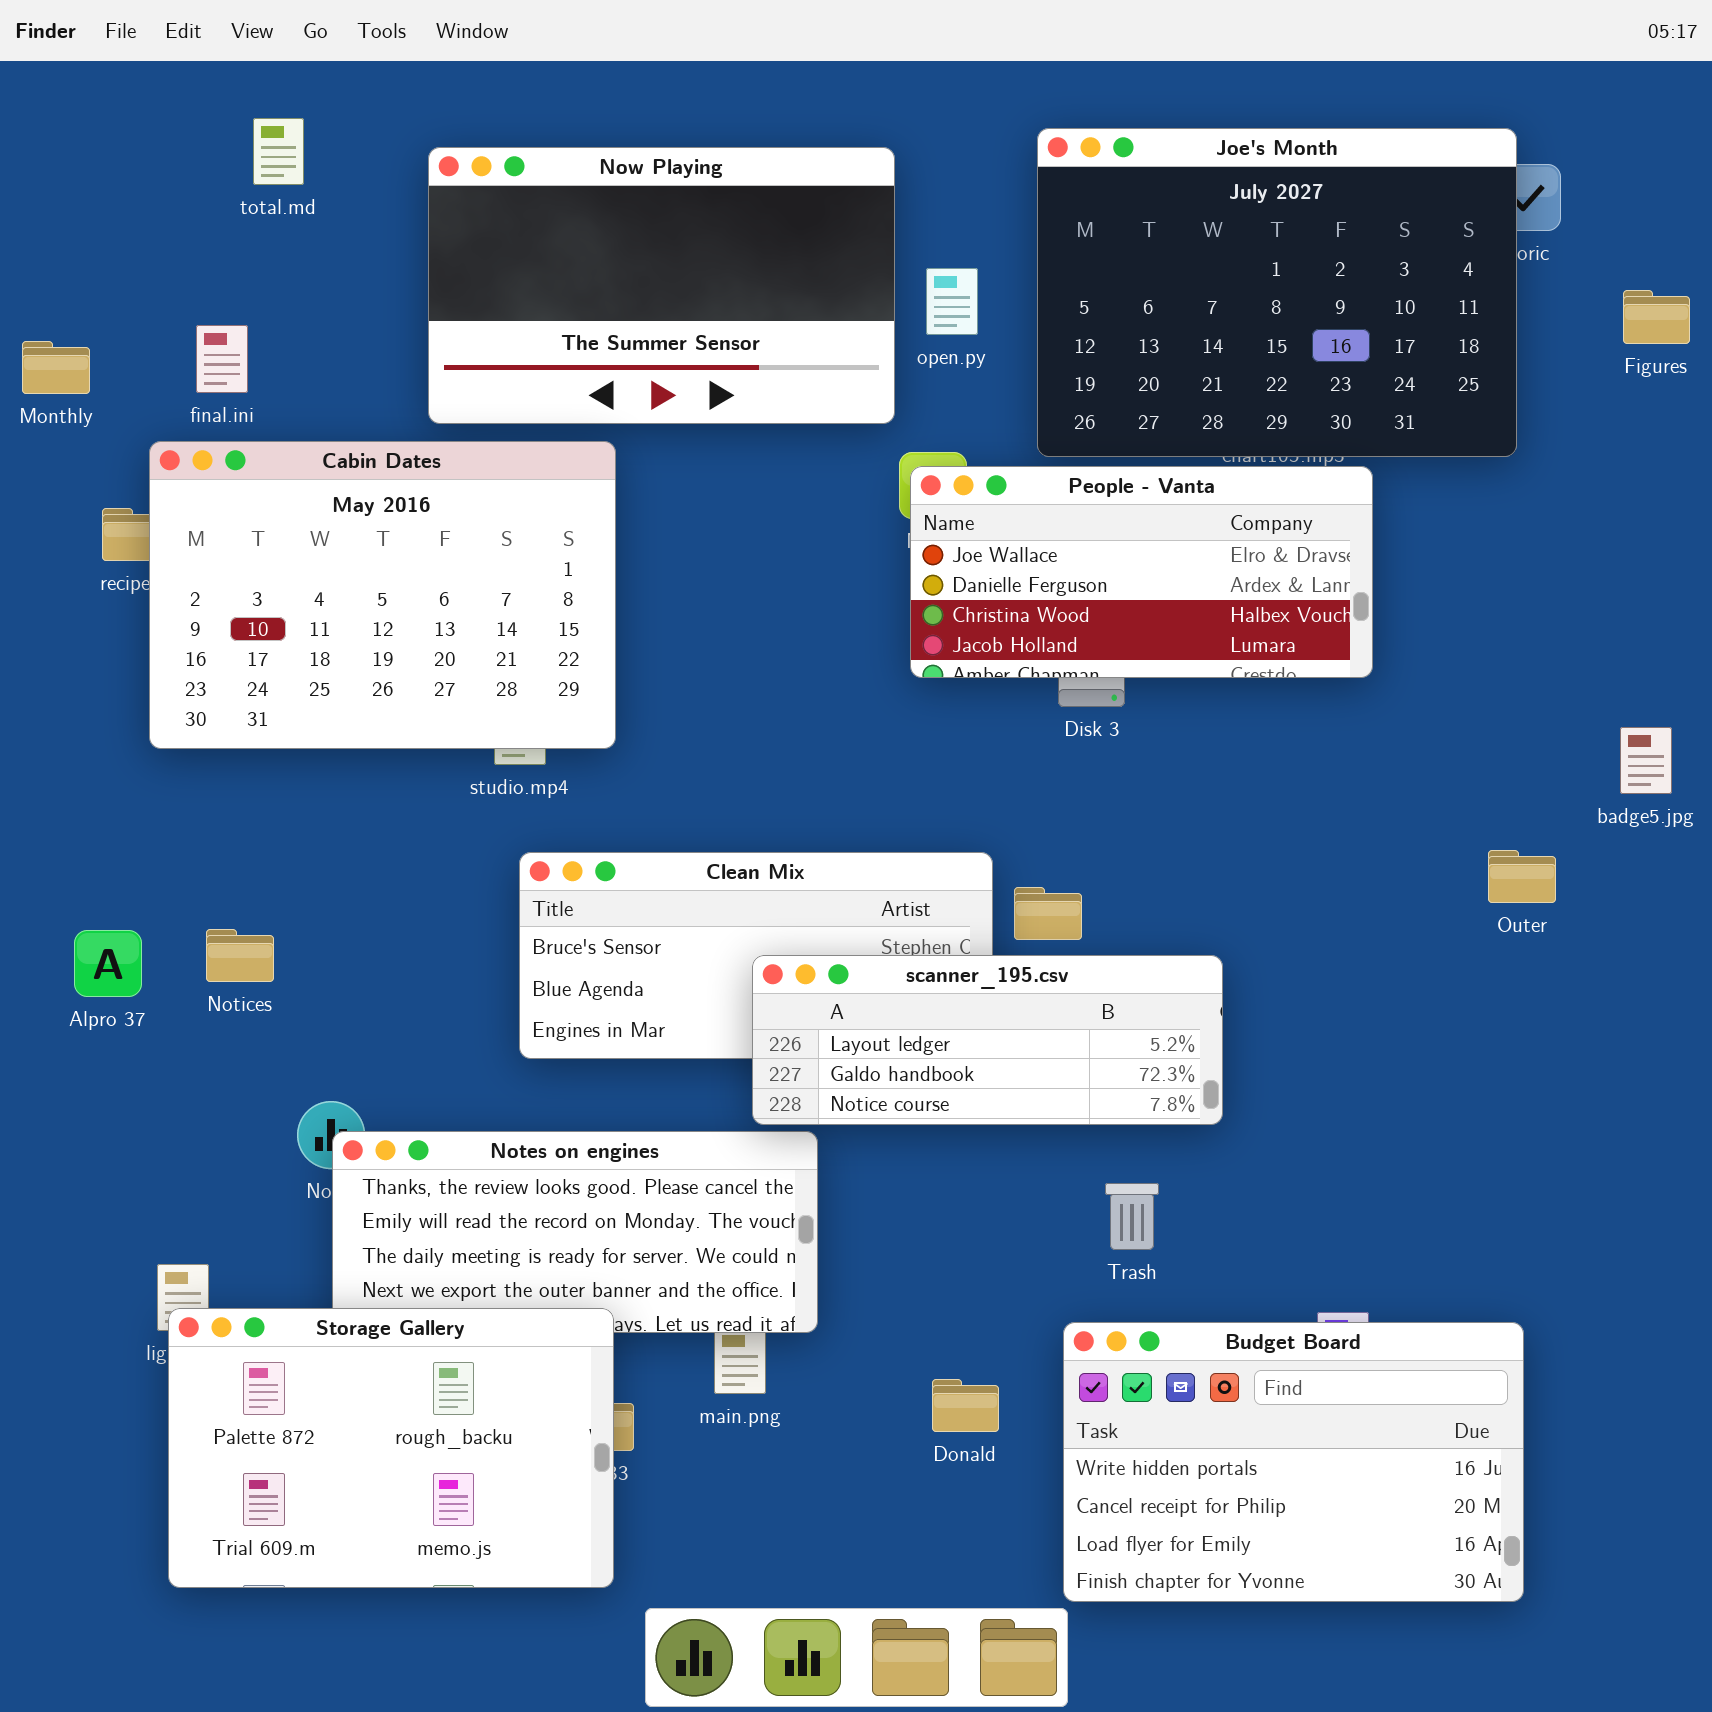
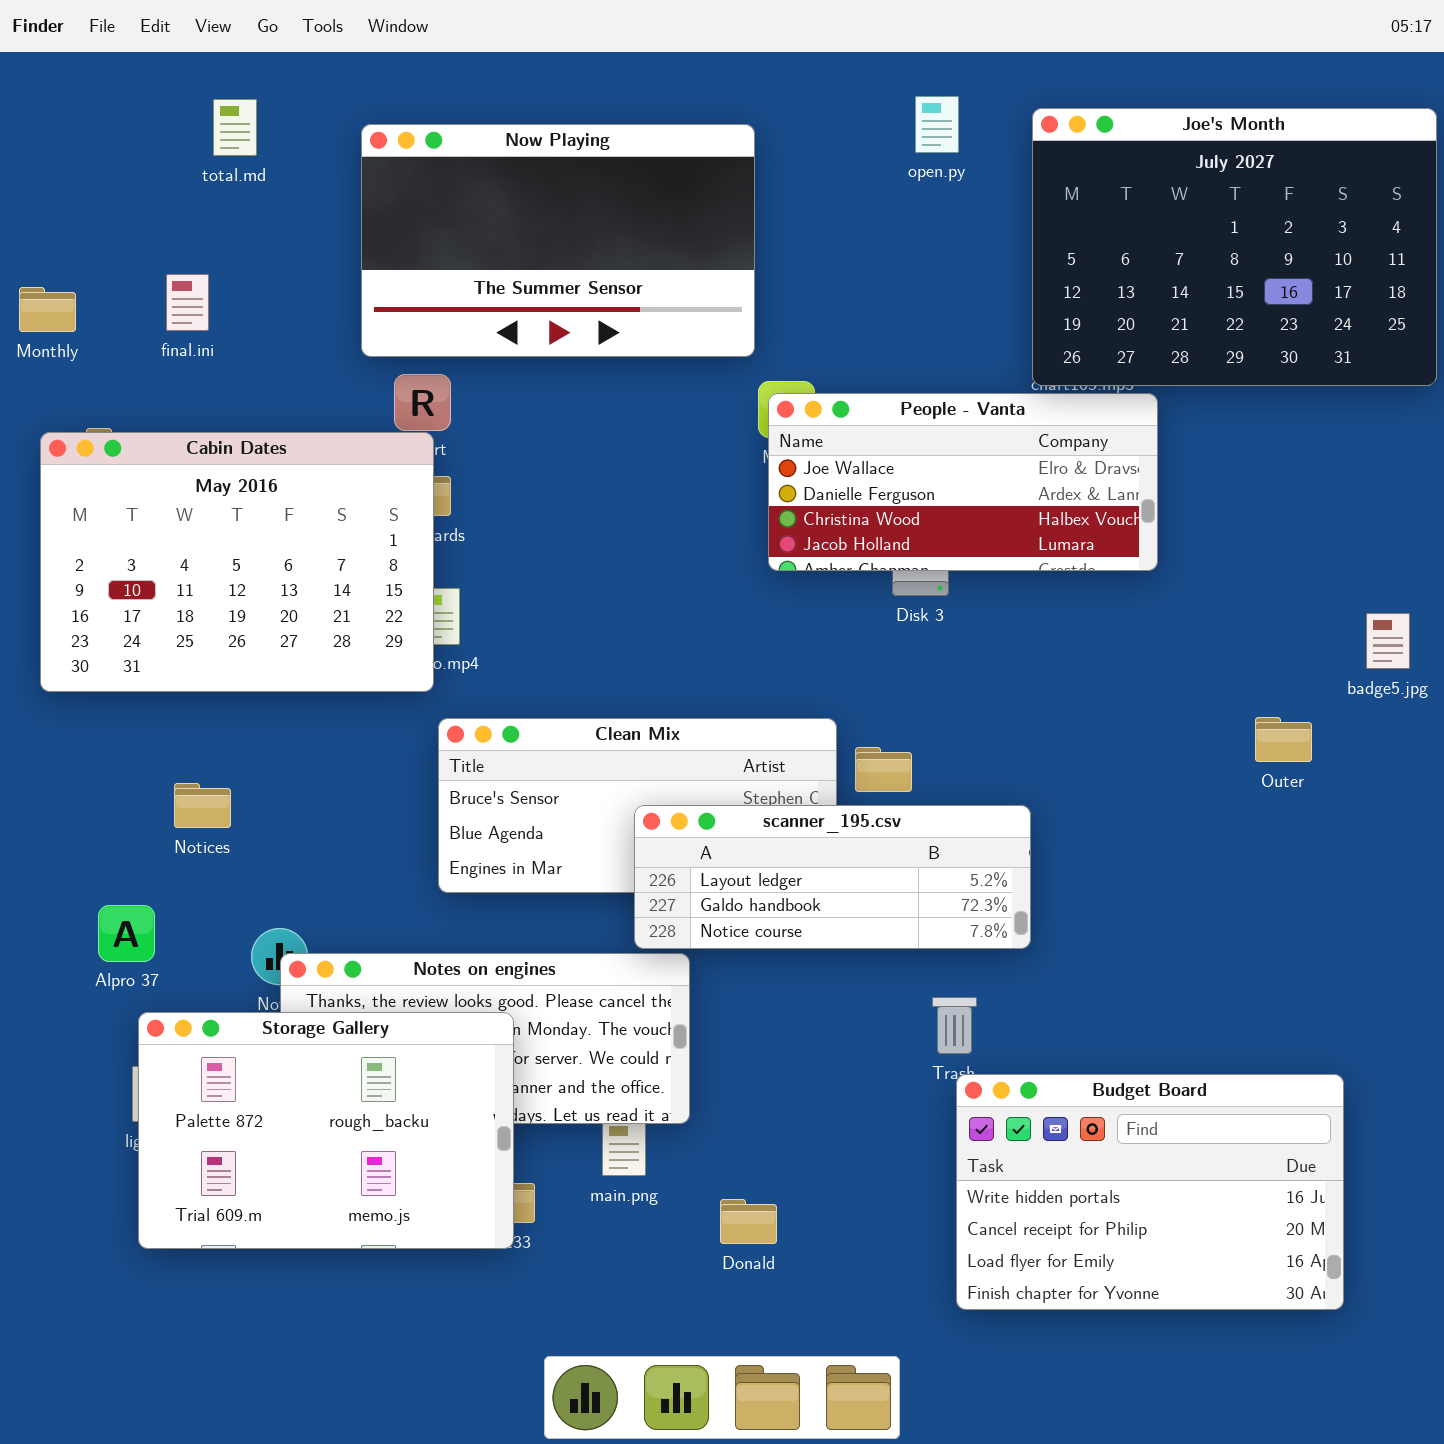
Joe's Month: [1037,128,1517,457] -> [1032,108,1437,386], moved
open.py: [926,268,978,335] -> [915,96,959,153], moved
Cabin Dates: [149,441,616,749] -> [40,432,434,692], moved
Alpro 37: [74,930,142,997] -> [98,905,155,962], moved
Storage Gallery: [168,1308,614,1588] -> [138,1012,514,1249], moved
Budget Board: [1063,1322,1524,1602] -> [956,1074,1344,1310], moved
Donald: [932,1379,999,1432] -> [720,1199,777,1244], moved

